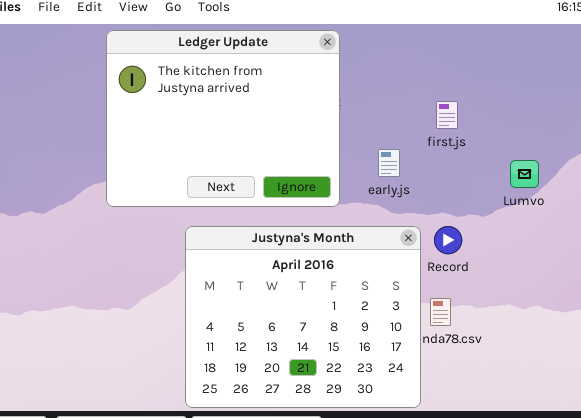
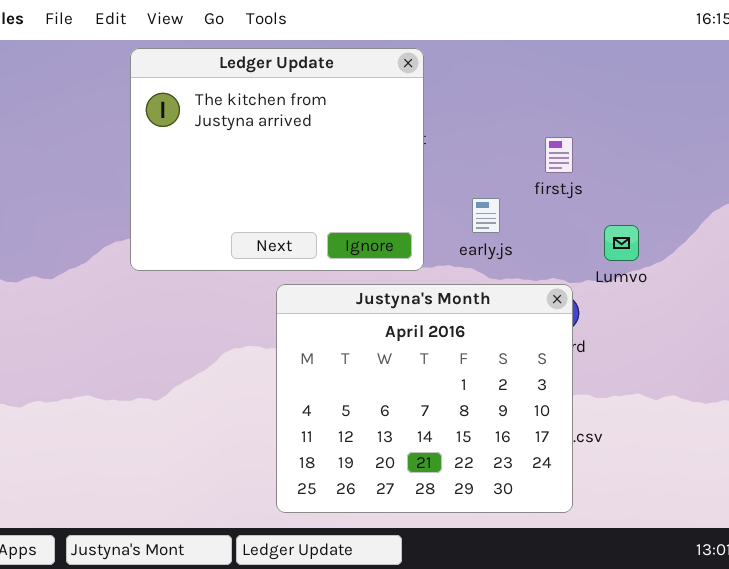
Lumvo: [510,160,539,188] -> [604,225,639,261], moved
Justyna's Month: [185,226,421,408] -> [276,284,573,513], moved

